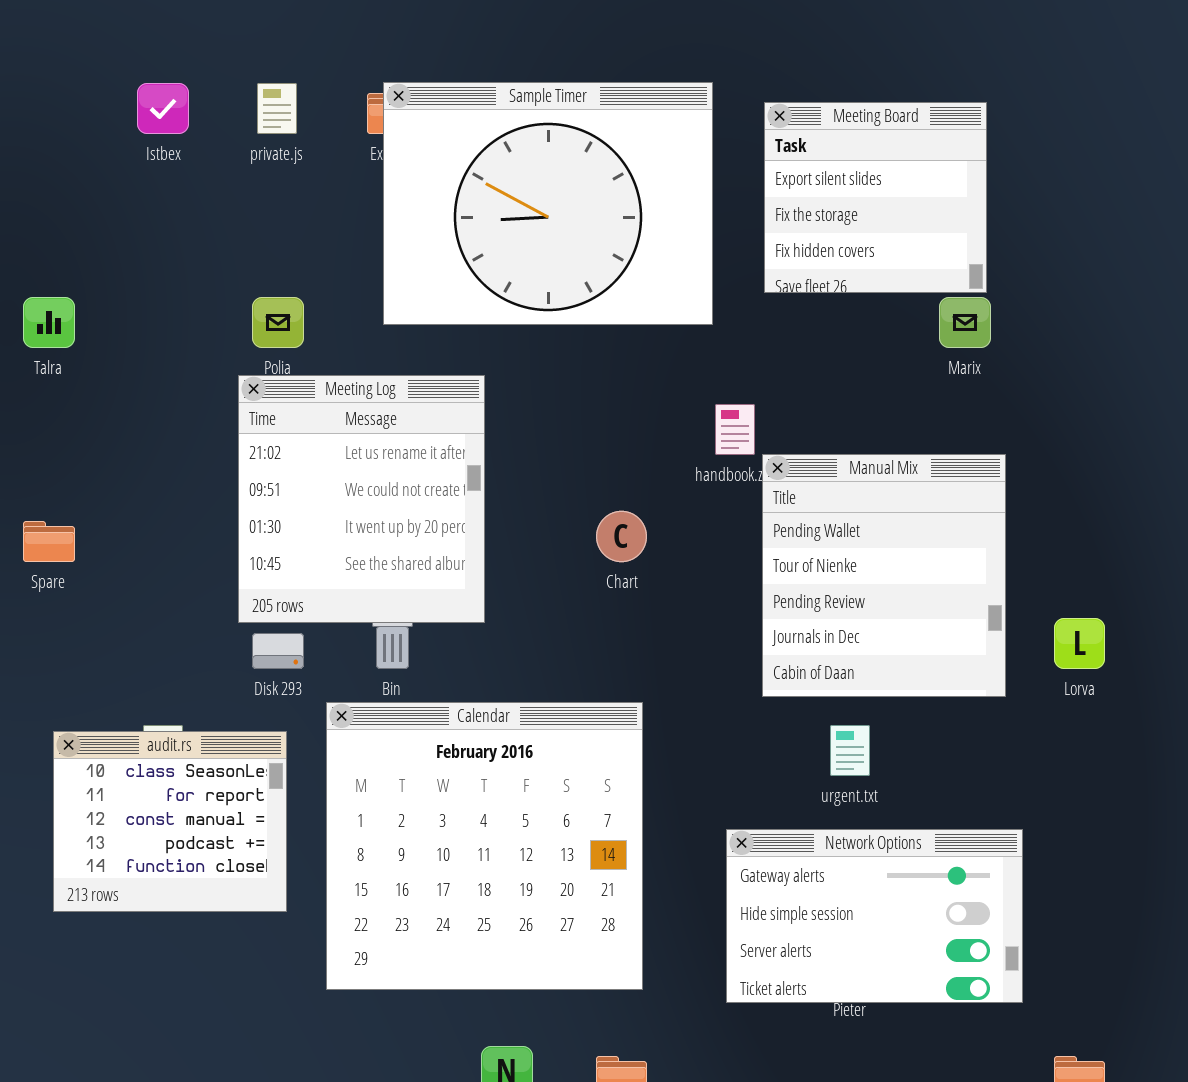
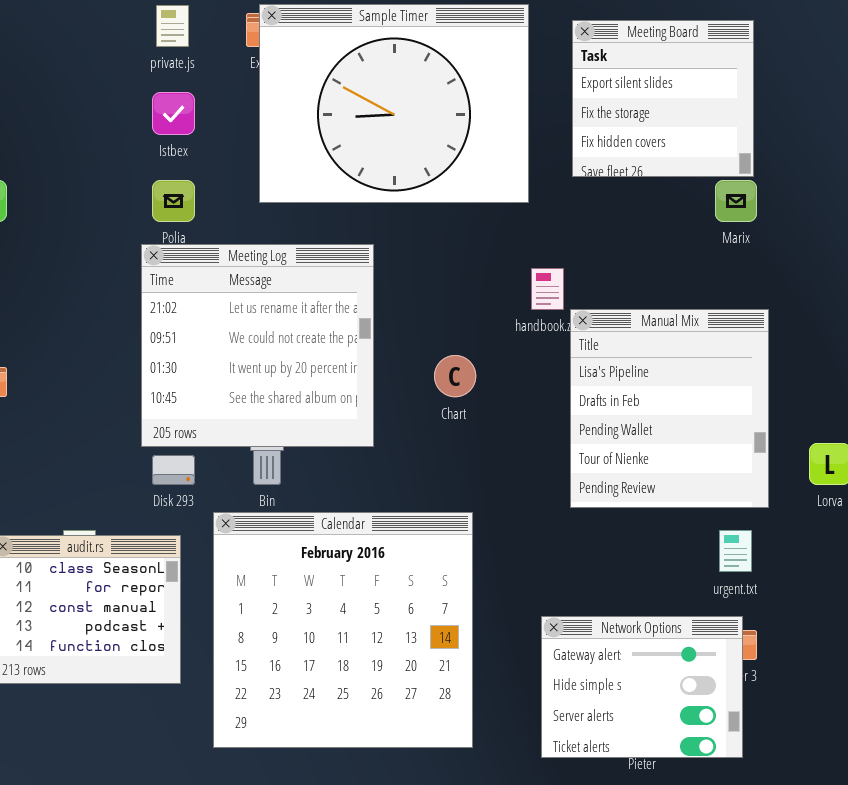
Istbex: [137,83,189,134] -> [152,92,195,135], moved
Meeting Log: [238,375,485,623] -> [141,244,374,447], resized
Manual Mix: [762,454,1006,697] -> [570,309,769,508], scrolled up 2 rows
urgent.txt: [830,725,870,776] -> [719,530,752,572], moved
Network Options: [726,829,1023,1003] -> [541,616,743,758], resized

